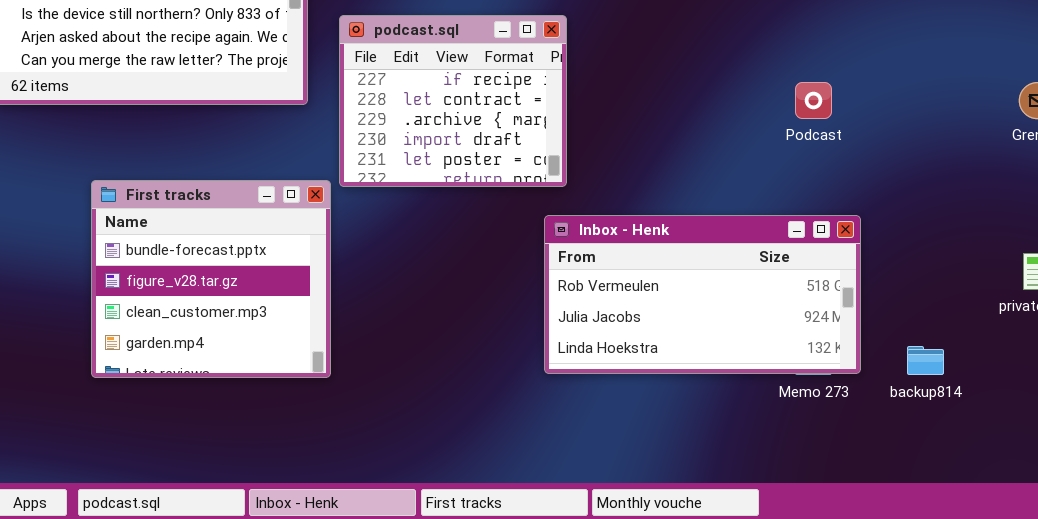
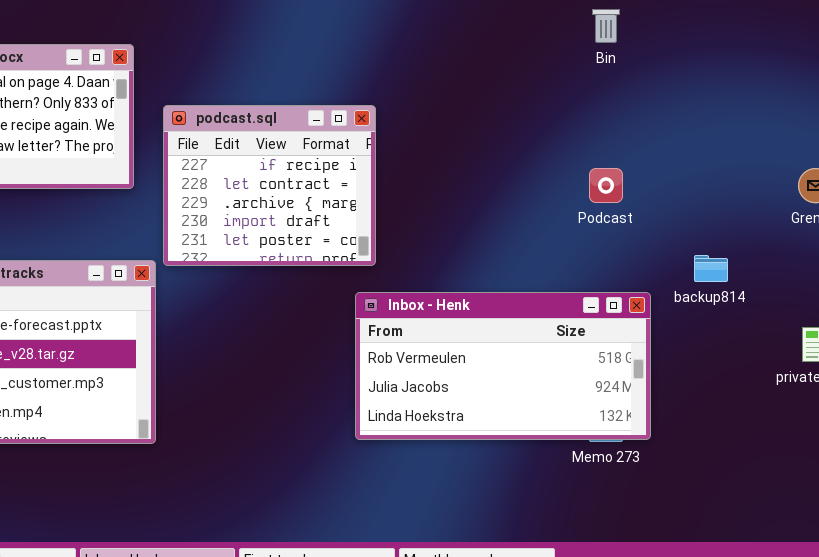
backup814: [907,346,944,375] -> [694,255,728,282], moved

